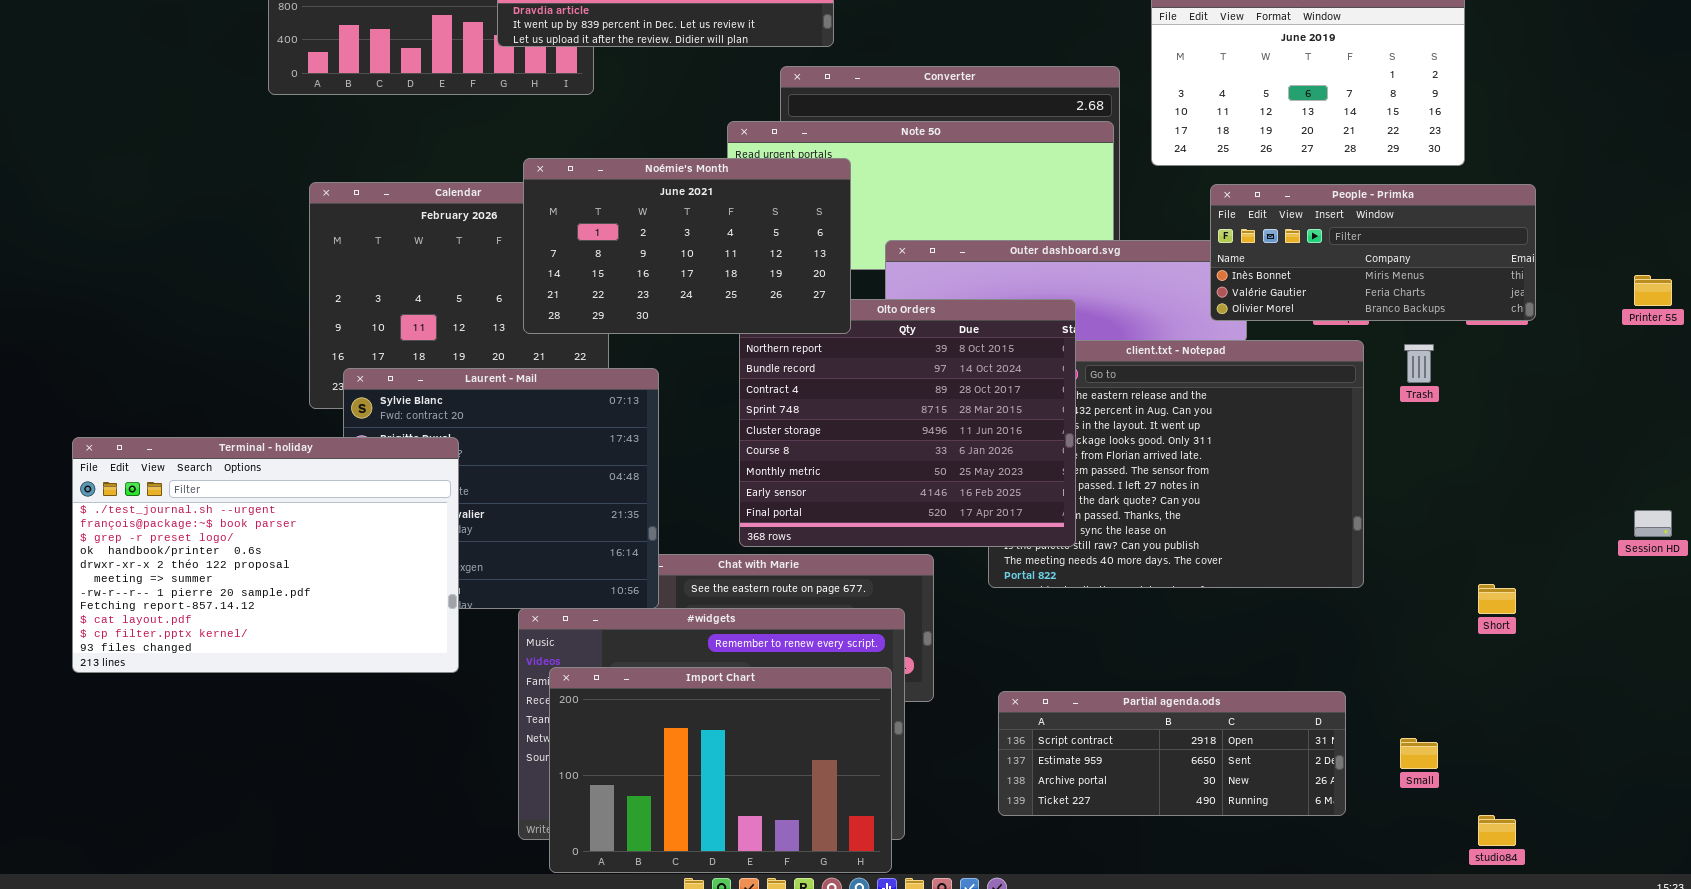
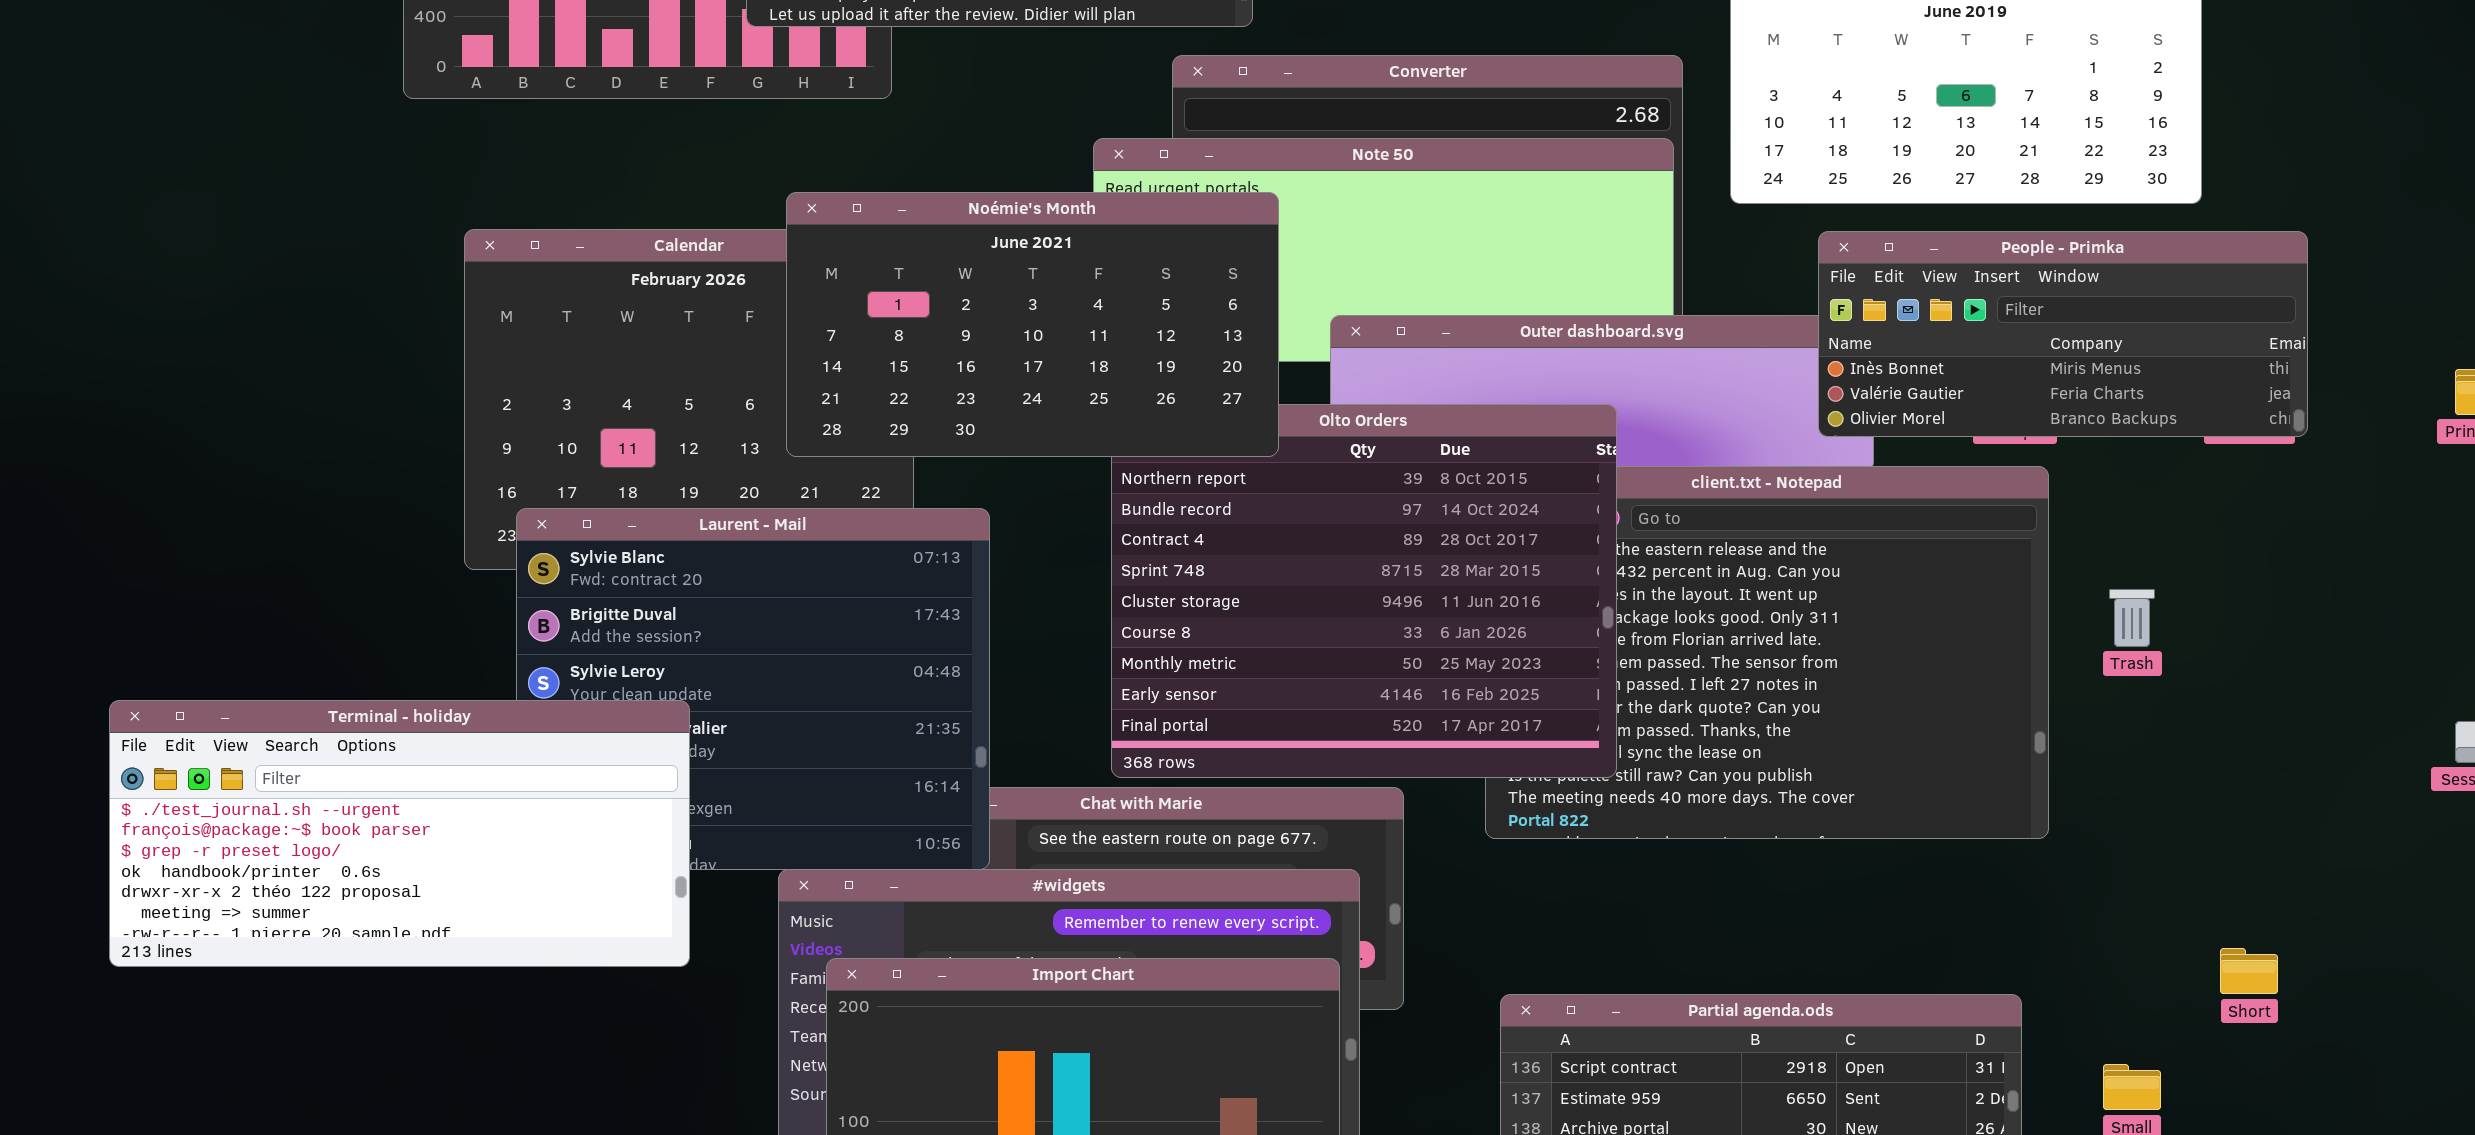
Trash: [1404,344,1434,383] -> [2109,589,2155,647], moved
Terminal - holiday: [72,437,459,673] -> [109,700,690,967], resized
Short: [1478,584,1516,614] -> [2220,948,2278,994], moved

